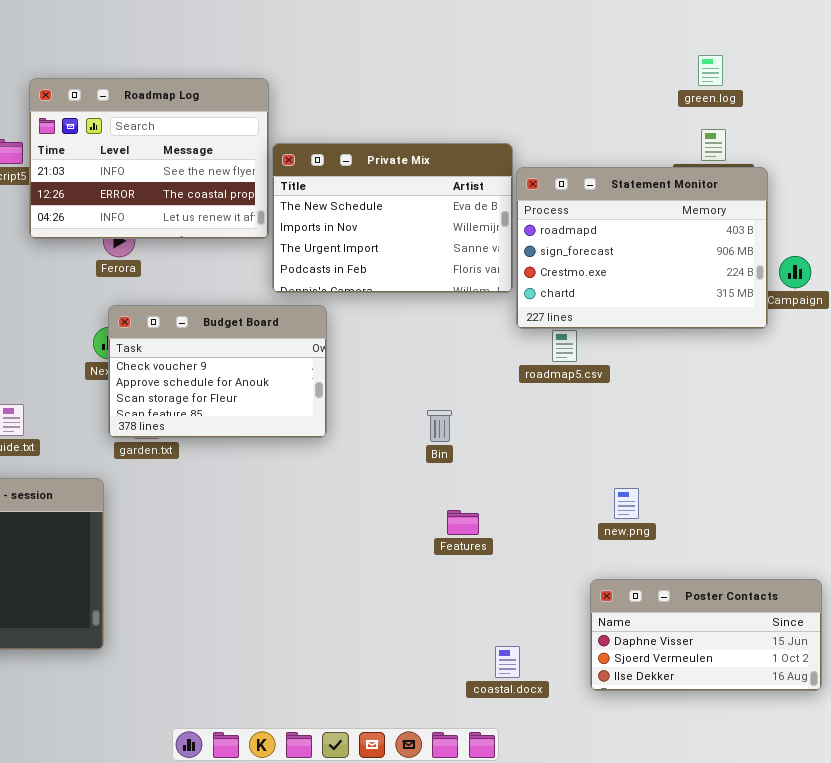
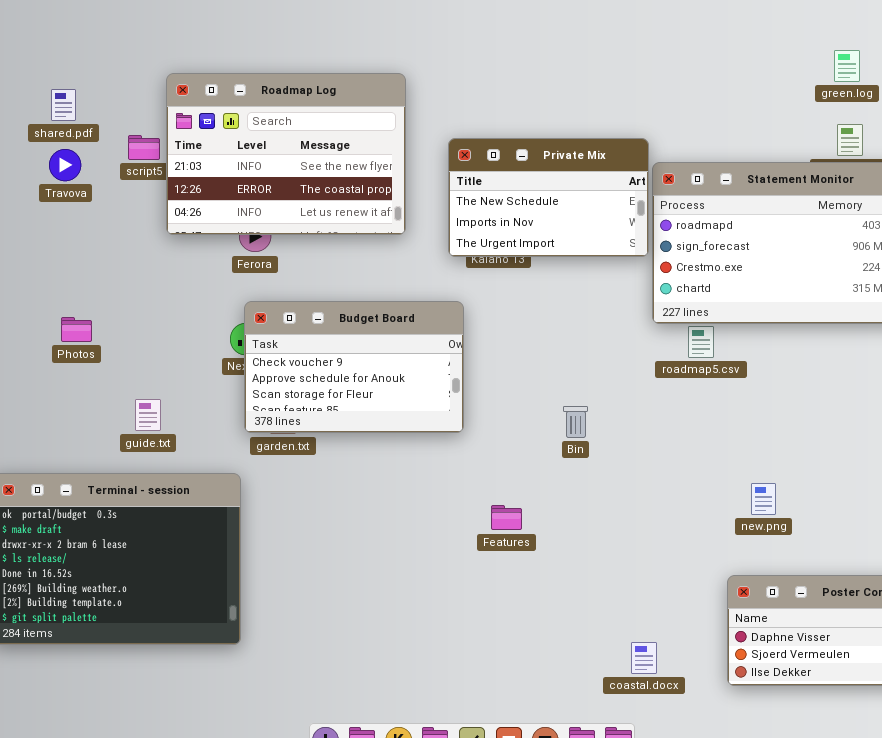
Private Mix: [272,143,513,293] -> [448,138,649,257], resized
Features: [447,510,479,535] -> [491,505,522,530], moved

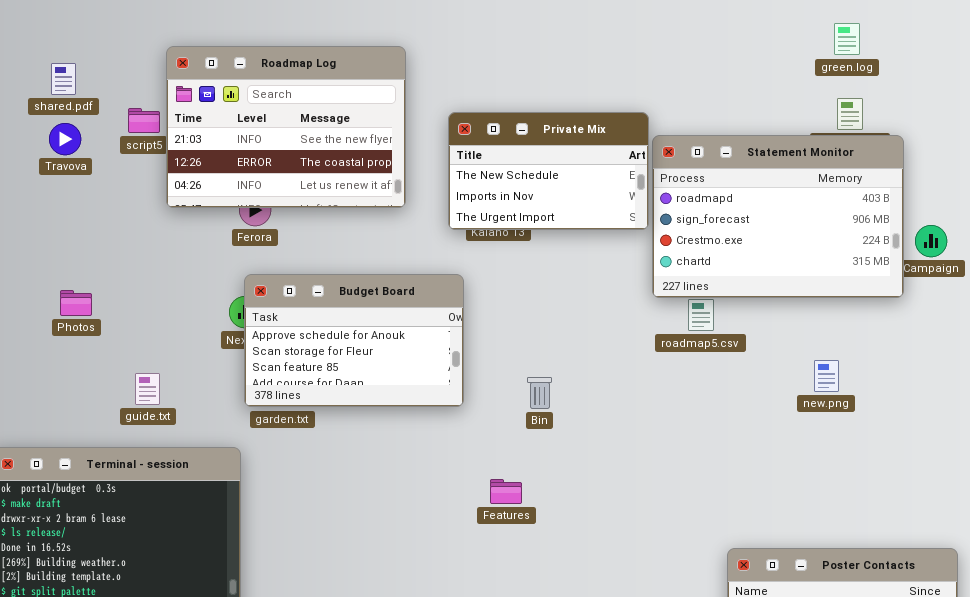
Budget Board: [244,301,464,433] -> [244,274,464,407], scrolled down 1 row
Bin: [563,406,588,438] -> [527,377,552,409], moved
new.png: [751,483,776,515] -> [814,360,839,392], moved

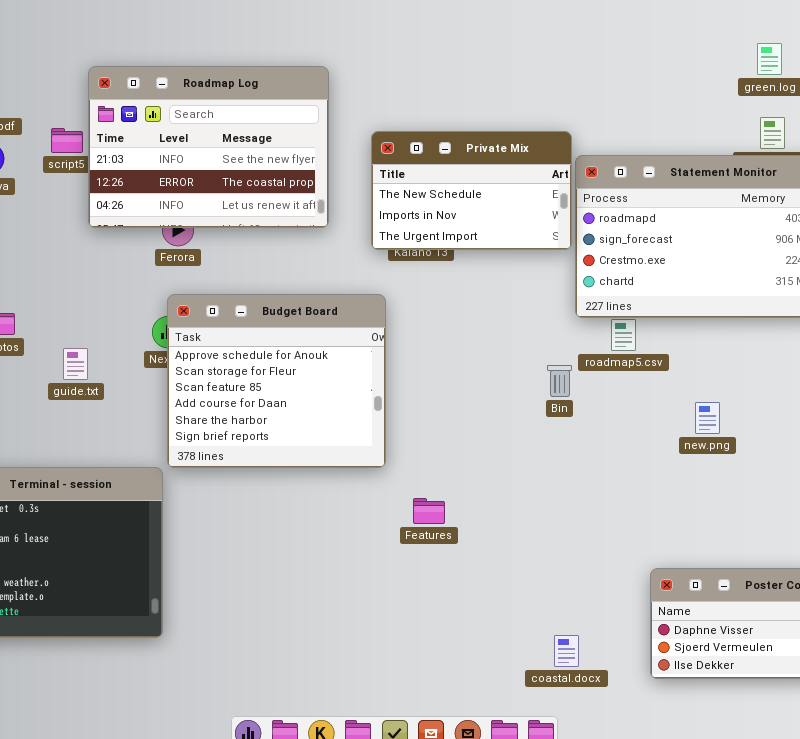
Budget Board: [244,274,464,407] -> [167,294,386,468], resized
new.png: [814,360,839,392] -> [695,402,720,434], moved
guide.txt: [135,373,160,405] -> [63,348,88,380], moved
Bin: [527,377,552,409] -> [547,365,572,397], moved

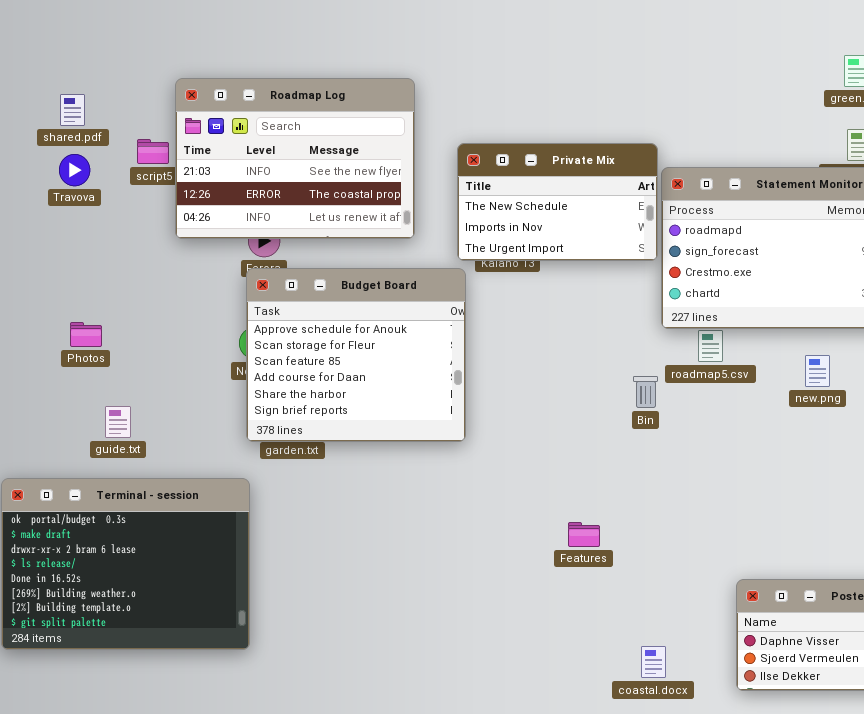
Budget Board: [167,294,386,468] -> [246,268,466,442], moved
guide.txt: [63,348,88,380] -> [105,406,131,438], moved
new.png: [695,402,720,434] -> [805,355,830,387], moved
Features: [413,498,445,524] -> [568,522,600,547], moved

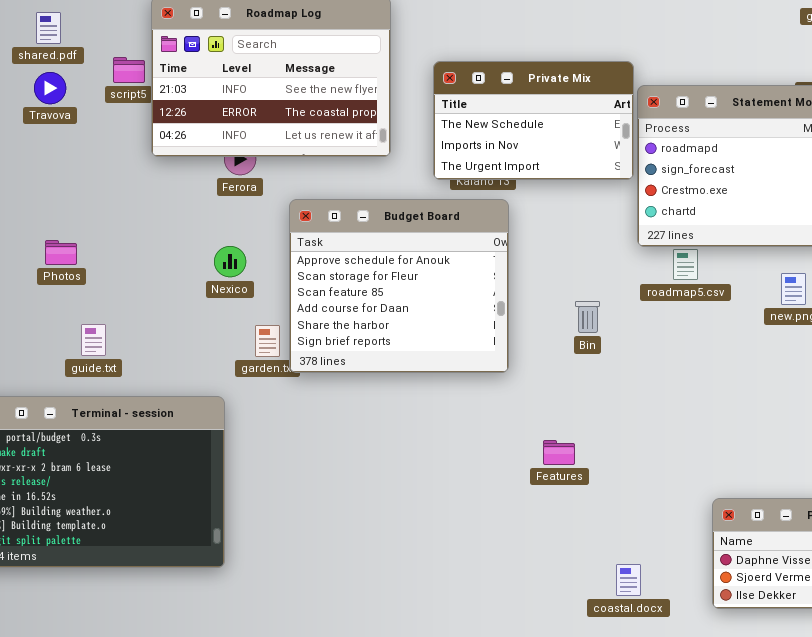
Budget Board: [246,268,466,442] -> [289,199,509,373], moved
Bin: [633,376,658,408] -> [575,301,600,333], moved

